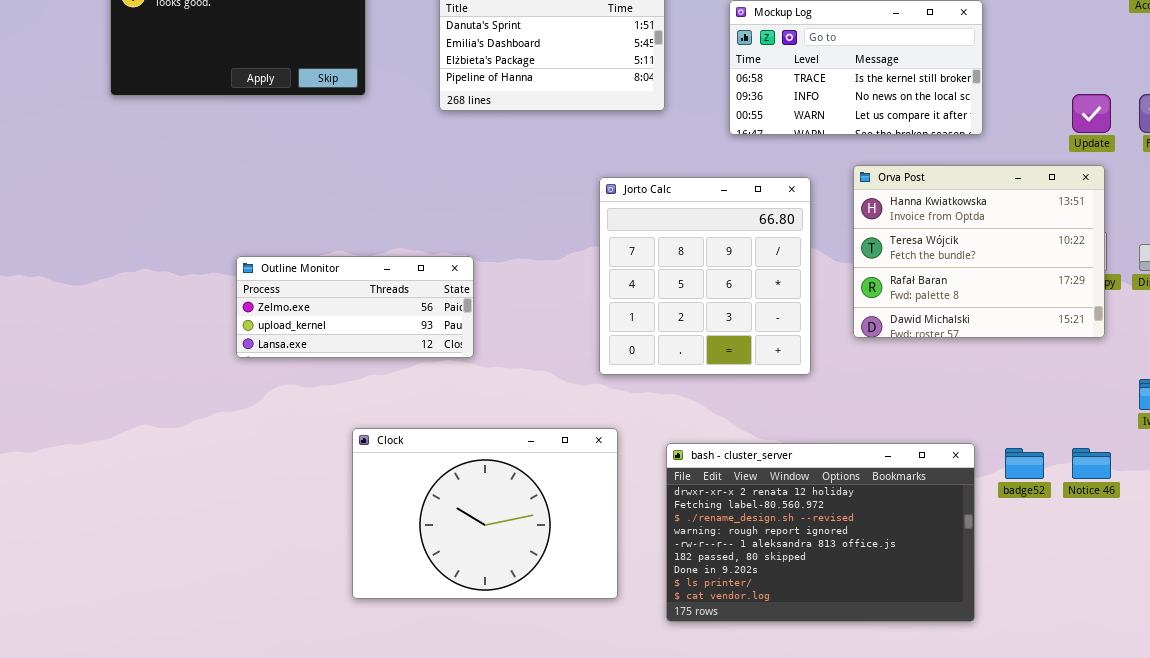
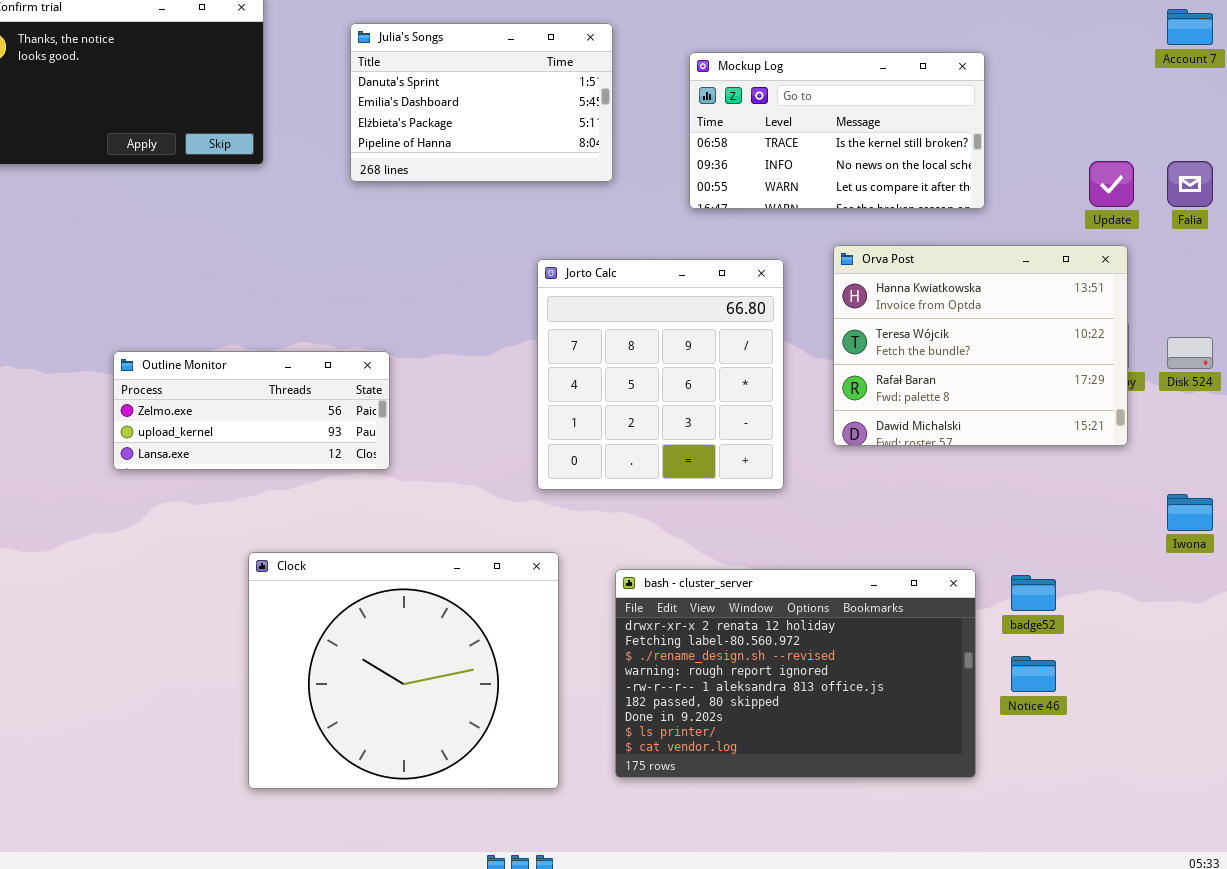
Clock: [352,428,618,599] -> [248,552,559,789], resized
Notice 46: [1072,448,1111,479] -> [1011,656,1056,692], moved

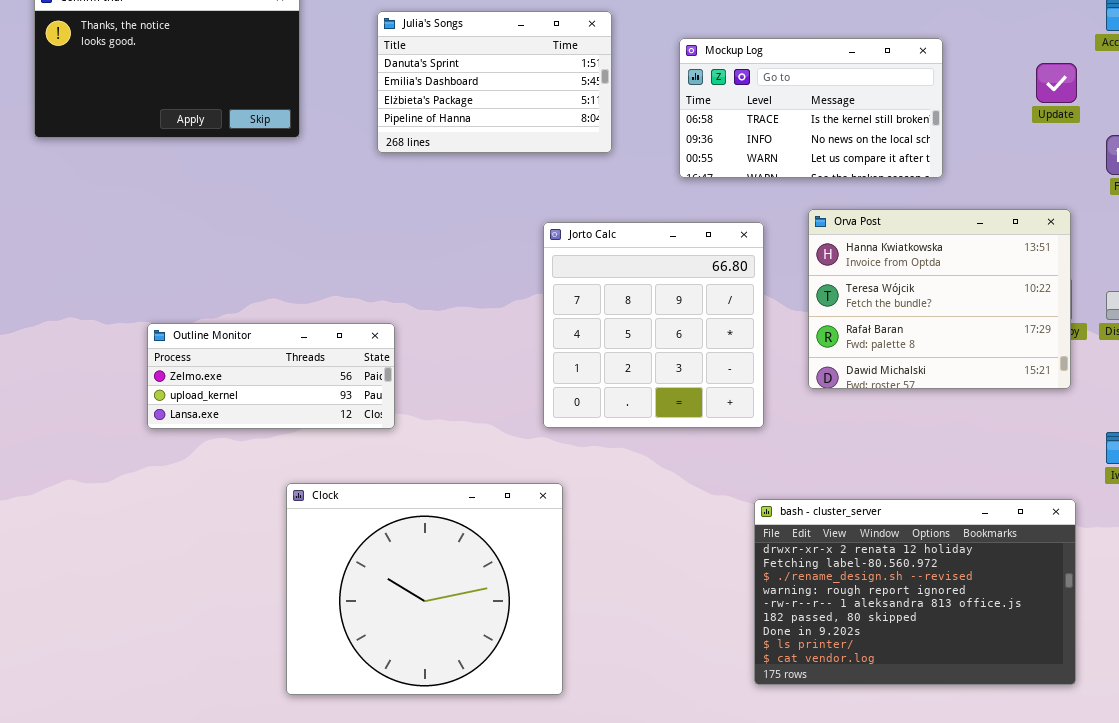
Update: [1089,161,1134,207] -> [1036,63,1077,103], moved
Outline Monitor: [113,351,390,470] -> [147,323,395,429], moved
bash - cluster_server: [615,569,976,778] -> [754,499,1076,685], moved

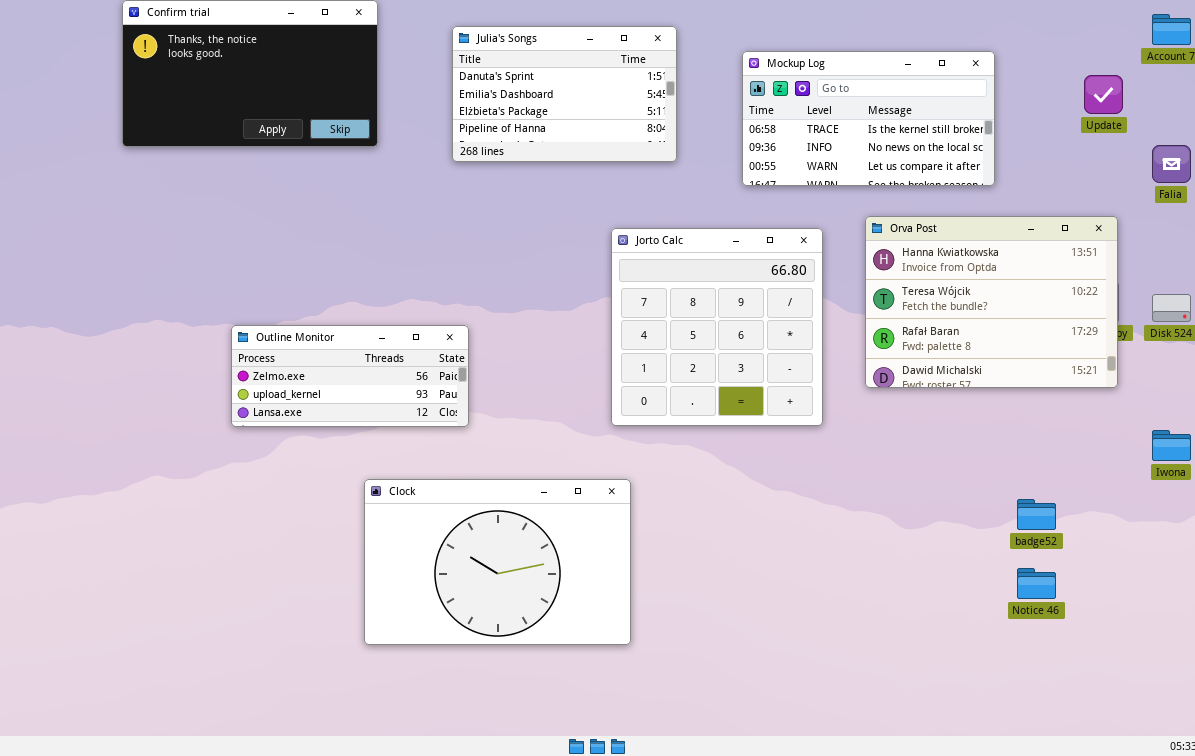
Clock: [286,483,563,695] -> [364,479,631,645], resized
bash - cluster_server: [754,499,1076,685] -> none, closed

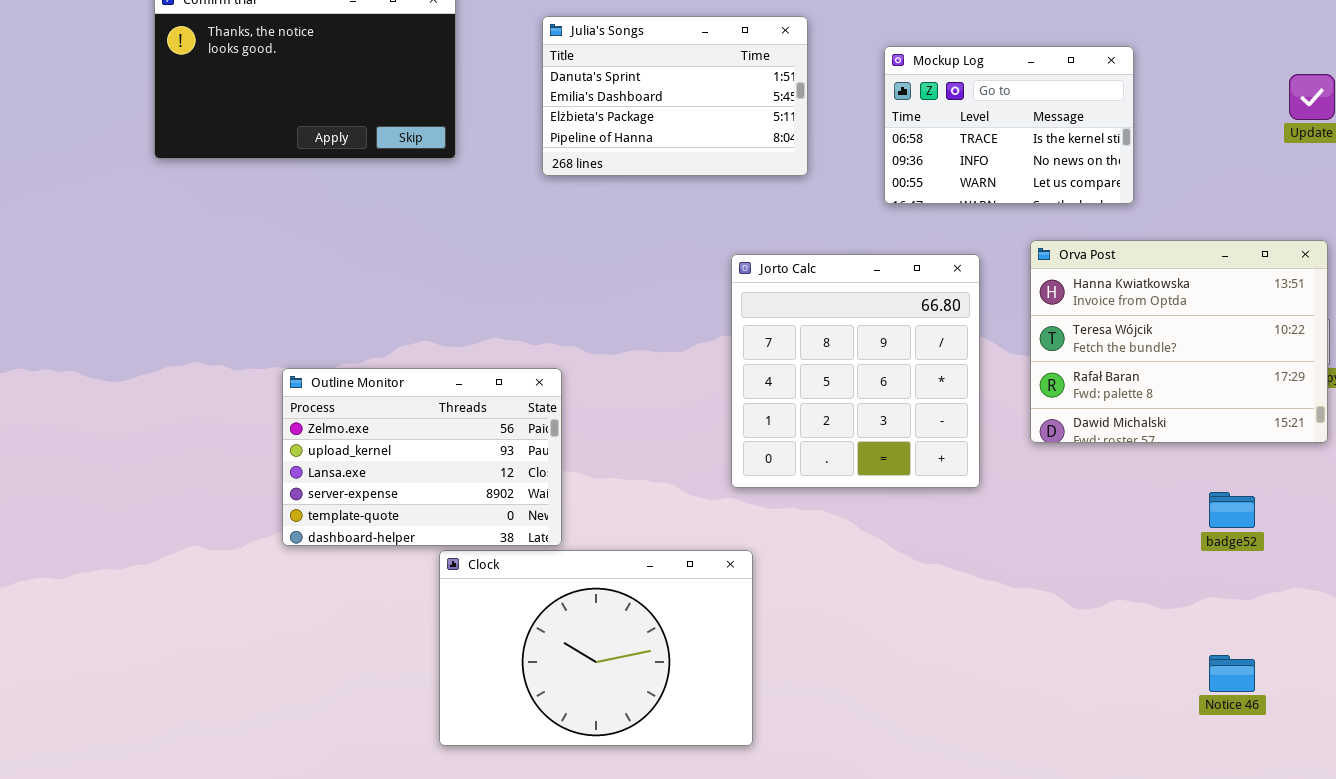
Mockup Log: [742,51,995,186] -> [884,46,1134,204], resized
Outline Monitor: [231,325,469,427] -> [282,368,562,546], resized
badge52: [1017,499,1056,530] -> [1209,492,1255,528], moved

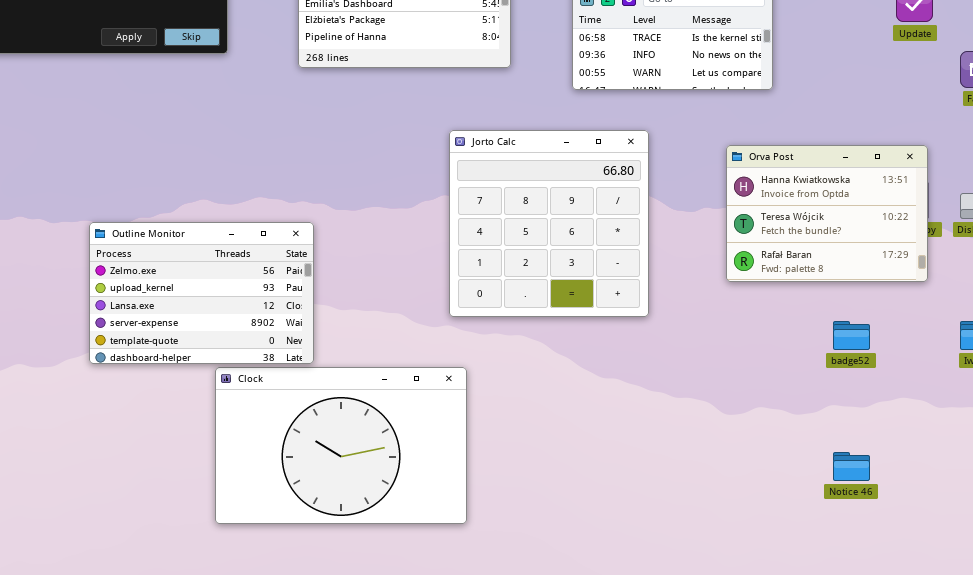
Orva Post: [1030,240,1328,443] -> [726,145,928,282], resized

